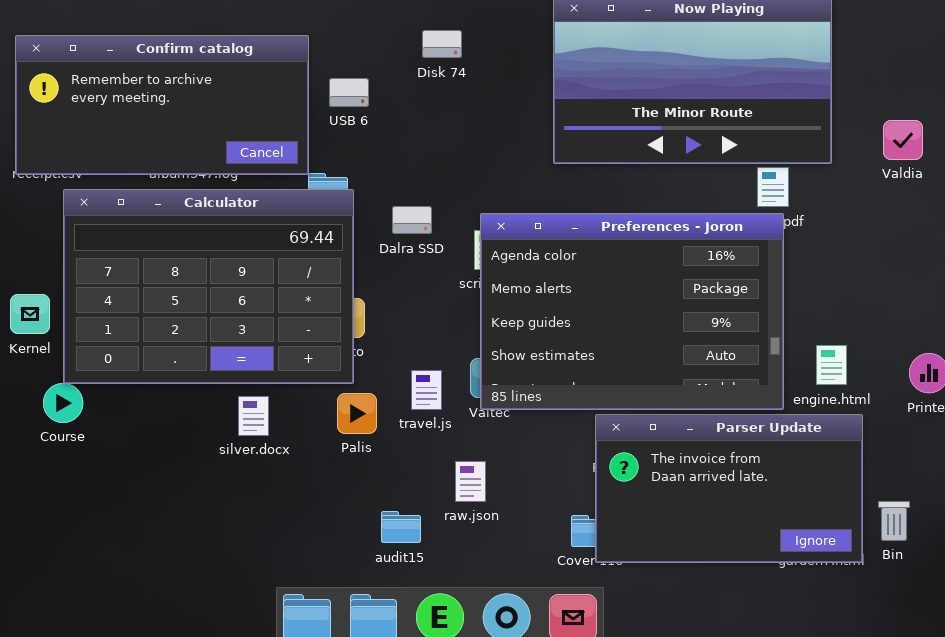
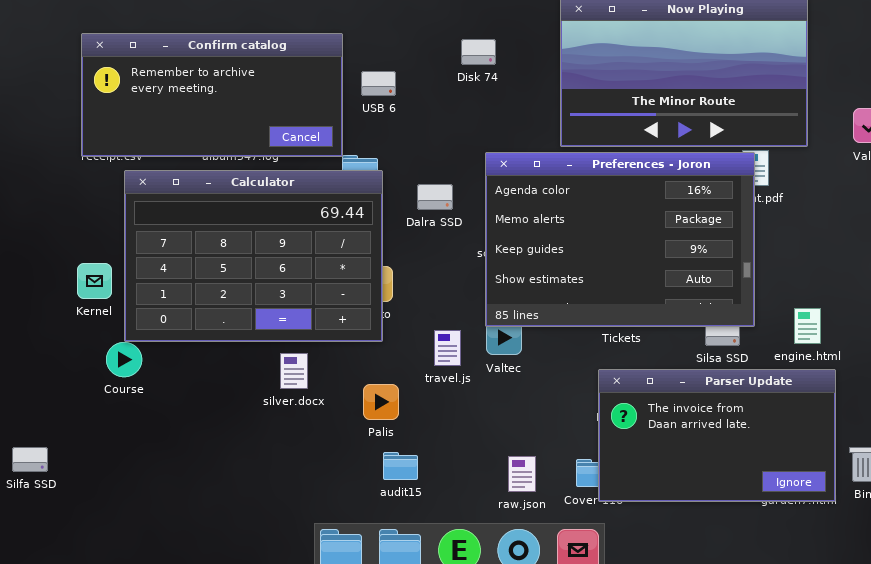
Disk 74: [422,30,462,58] -> [461,39,496,65], moved
Preferences - Joron: [480,213,784,410] -> [485,152,755,327], moved
Palis: [337,393,377,434] -> [363,384,399,420], moved
raw.json: [455,461,486,502] -> [508,456,536,492], moved
audit15: [381,511,421,543] -> [383,452,418,480], moved

